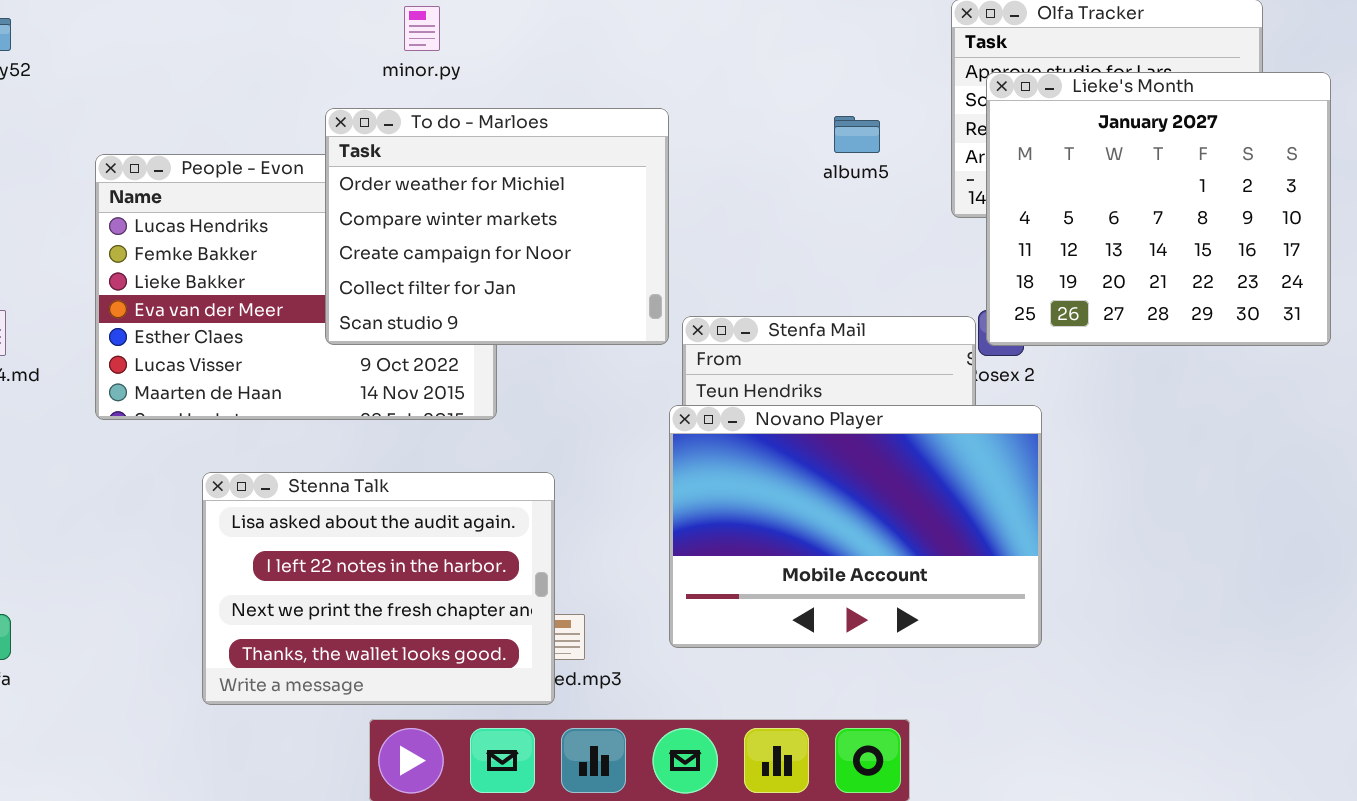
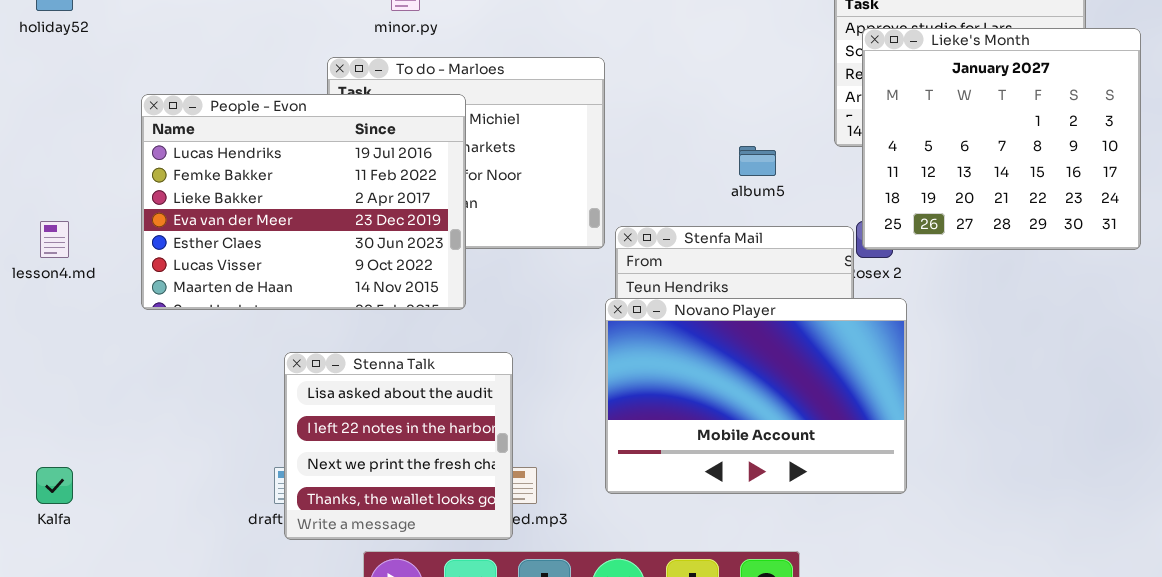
album5: [834,116,880,153] -> [739,146,776,176], moved
People - Evon: [95,154,497,420] -> [141,94,466,310], raised
Stenna Talk: [202,472,555,705] -> [284,352,513,540], resized

